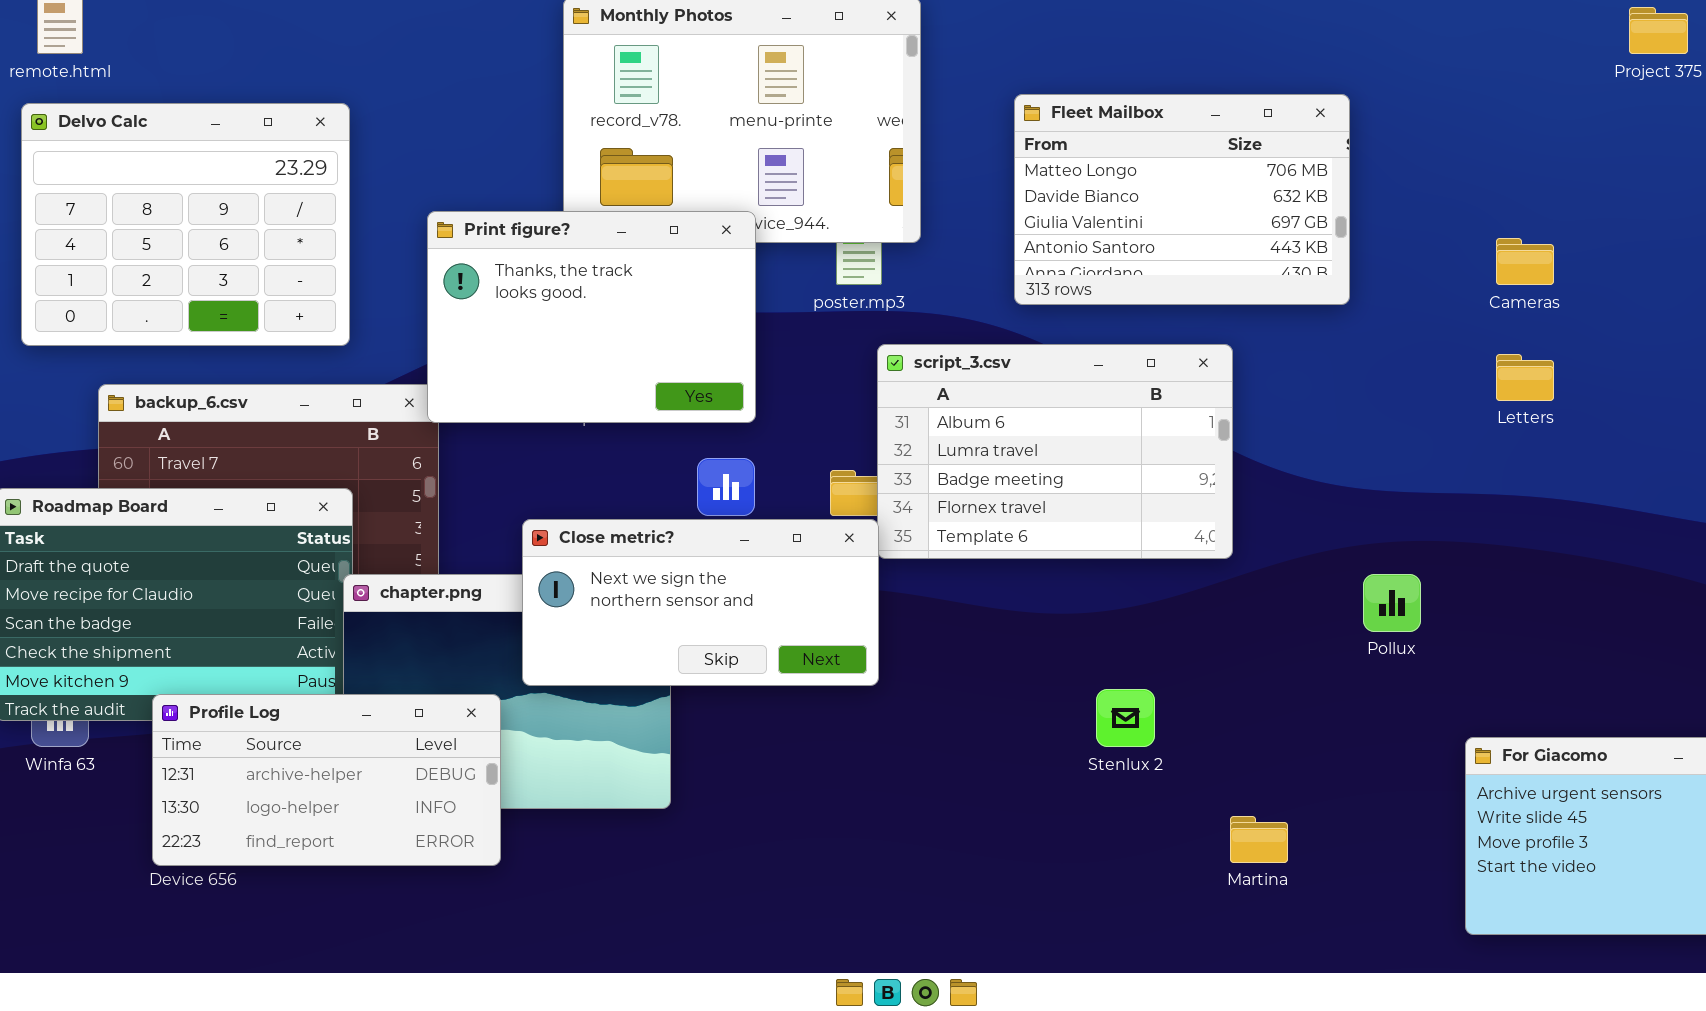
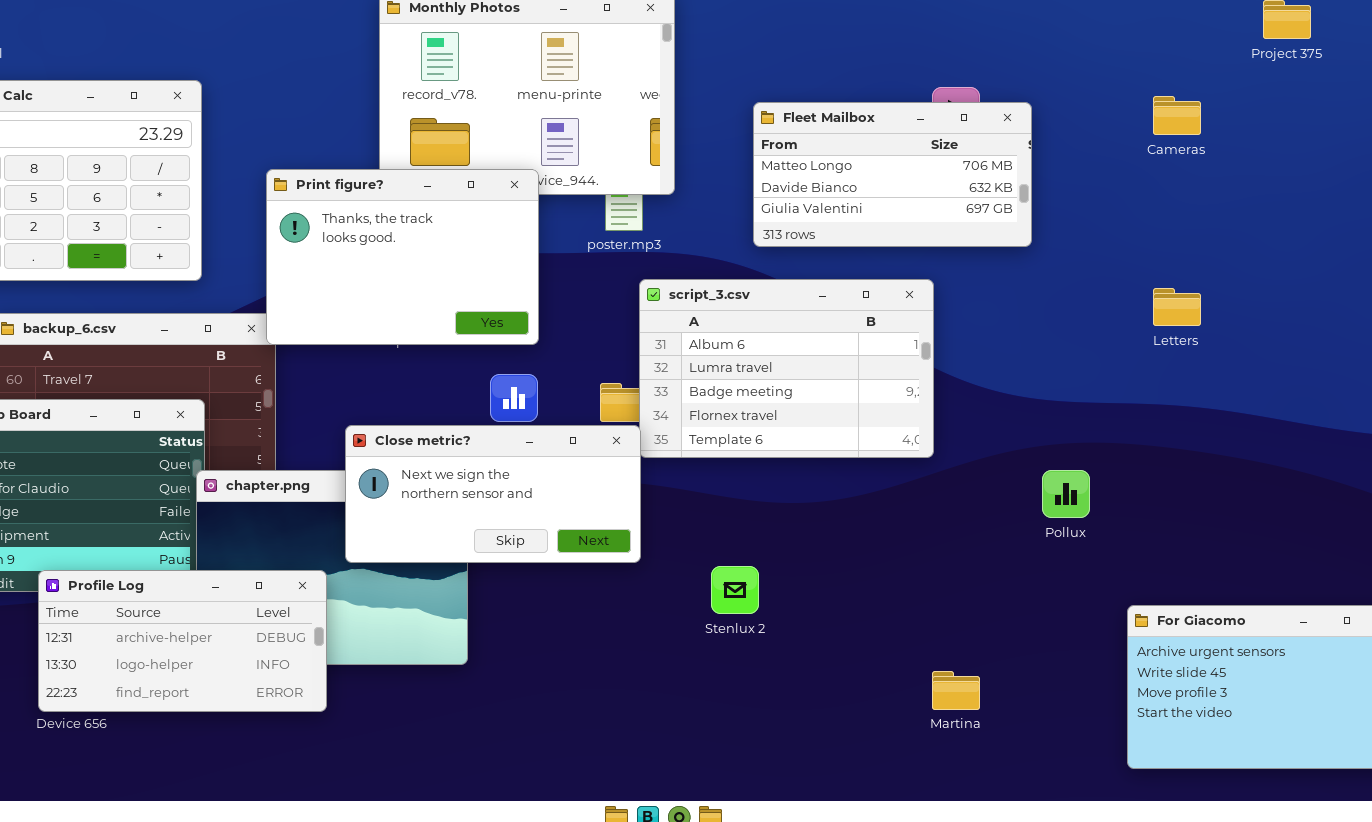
Fleet Mailbox: [1014,94,1350,305] -> [753,102,1032,247], resized
Cameras: [1496,238,1554,285] -> [1153,96,1201,135], moved
Stenlux 2: [1096,689,1155,747] -> [711,566,759,614], moved

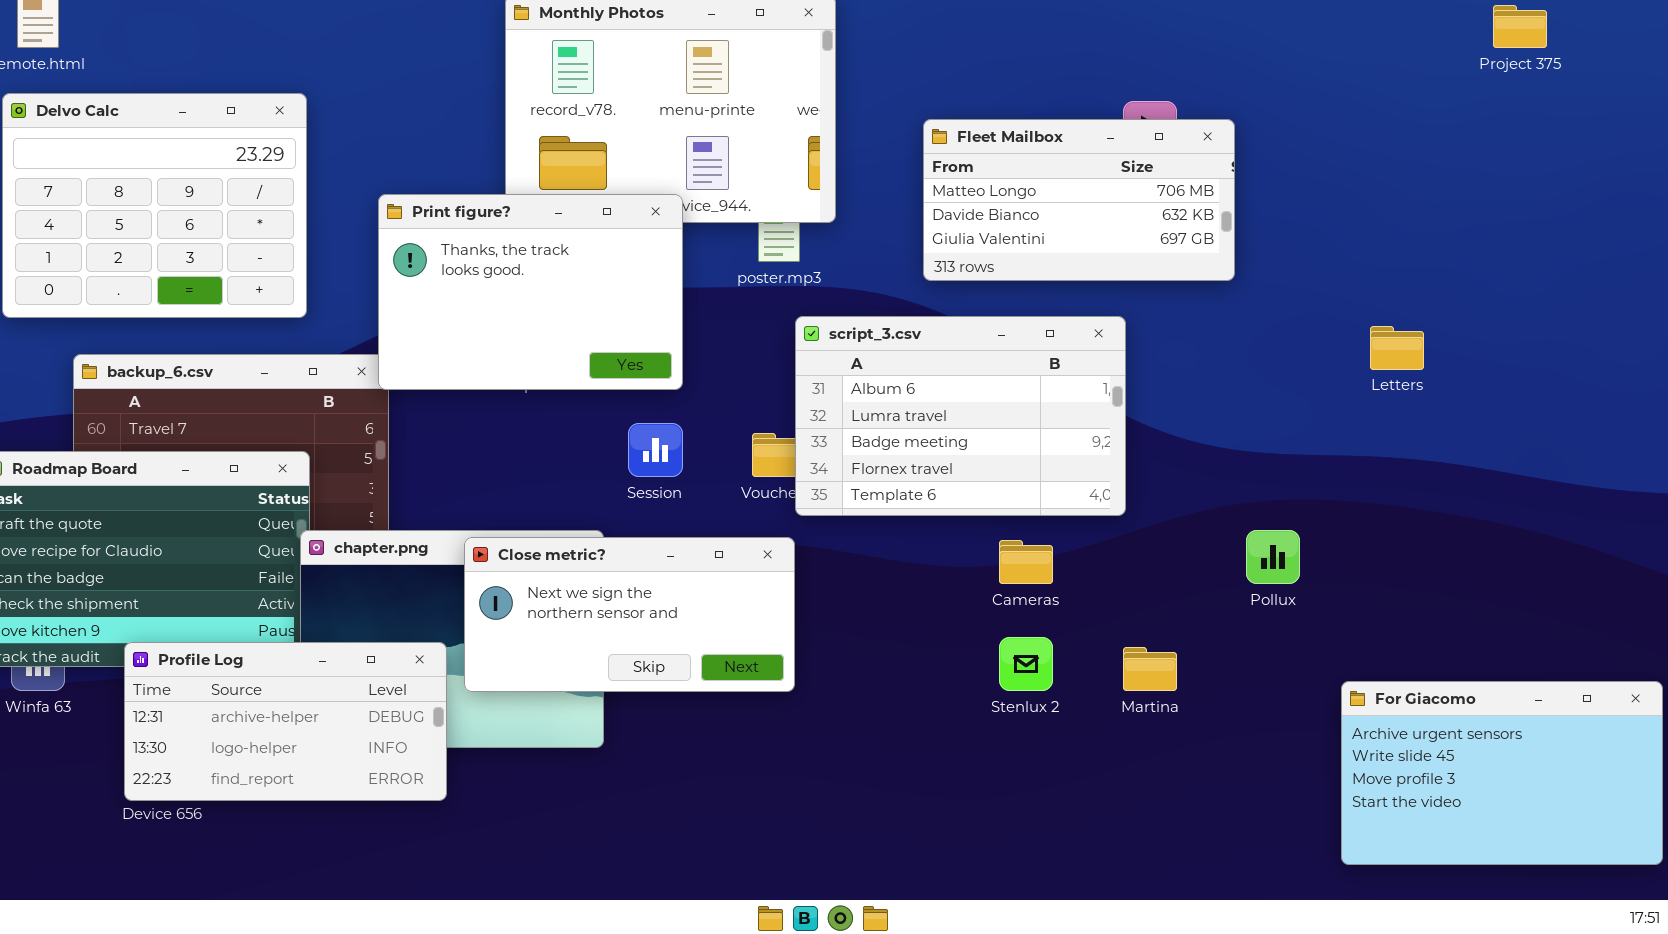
Cameras: [1153,96,1201,135] -> [999,540,1053,584], moved
Close metric?: [345,425,641,563] -> [464,537,795,692], moved
Stenlux 2: [711,566,759,614] -> [999,637,1053,691], moved
Martina: [932,671,980,710] -> [1123,647,1177,691], moved

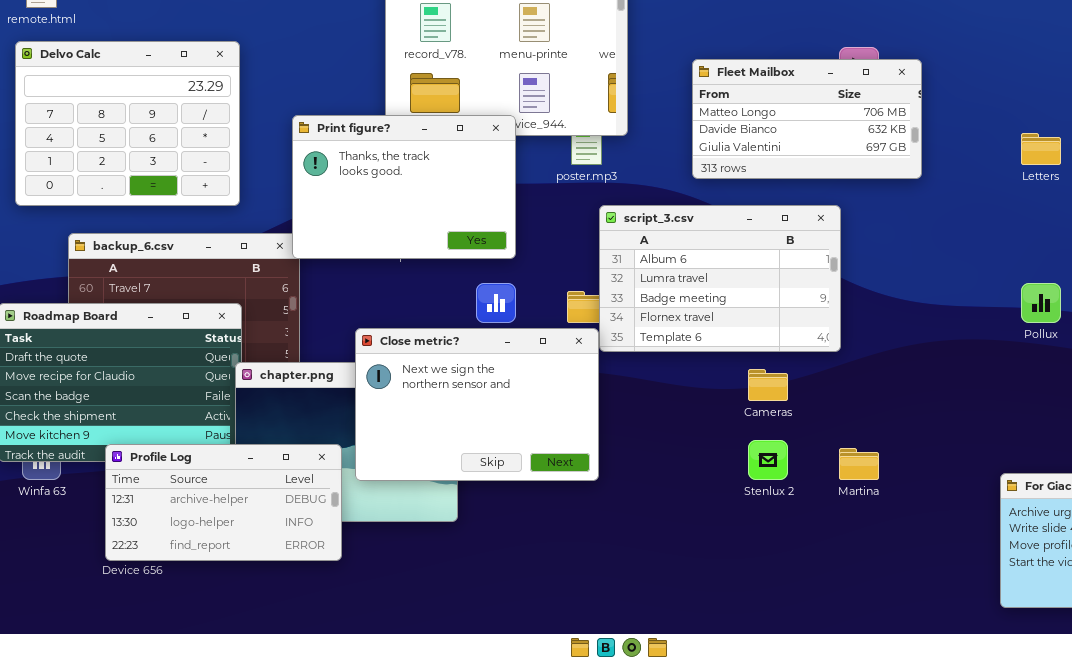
Letters: [1370,326,1424,370] -> [1021,133,1061,165], moved
Pollux: [1246,530,1300,584] -> [1021,283,1061,323], moved
Close metric?: [464,537,795,692] -> [355,328,599,481], resized

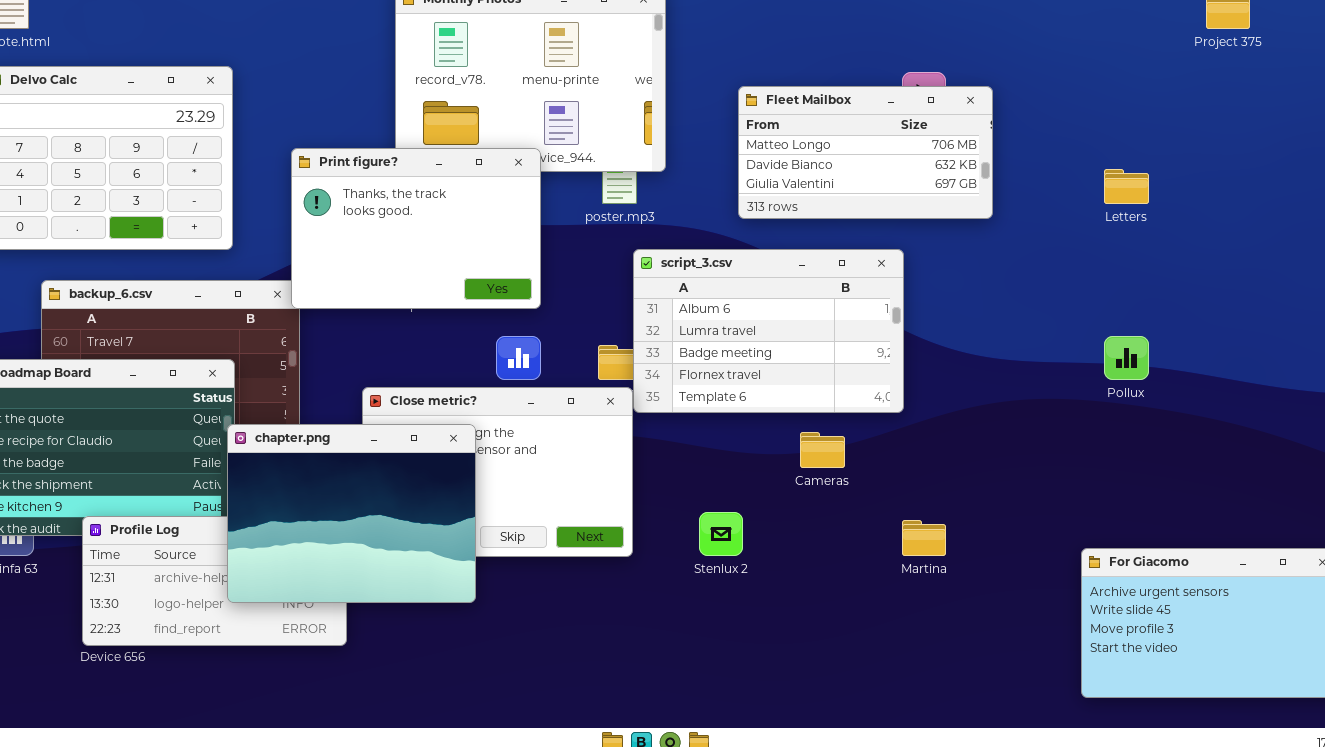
chapter.png: [235,362,458,522] -> [227,424,476,603], raised
Stenlux 2: [748,440,788,480] -> [699,512,743,556], moved

